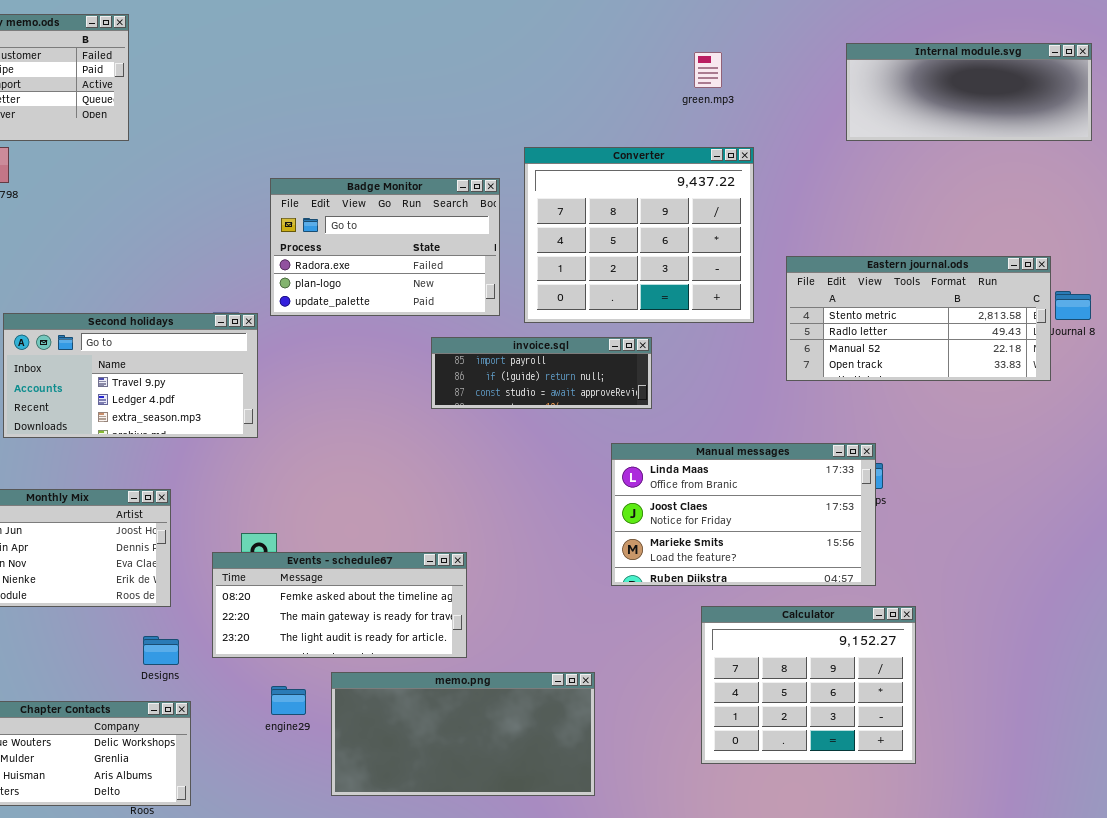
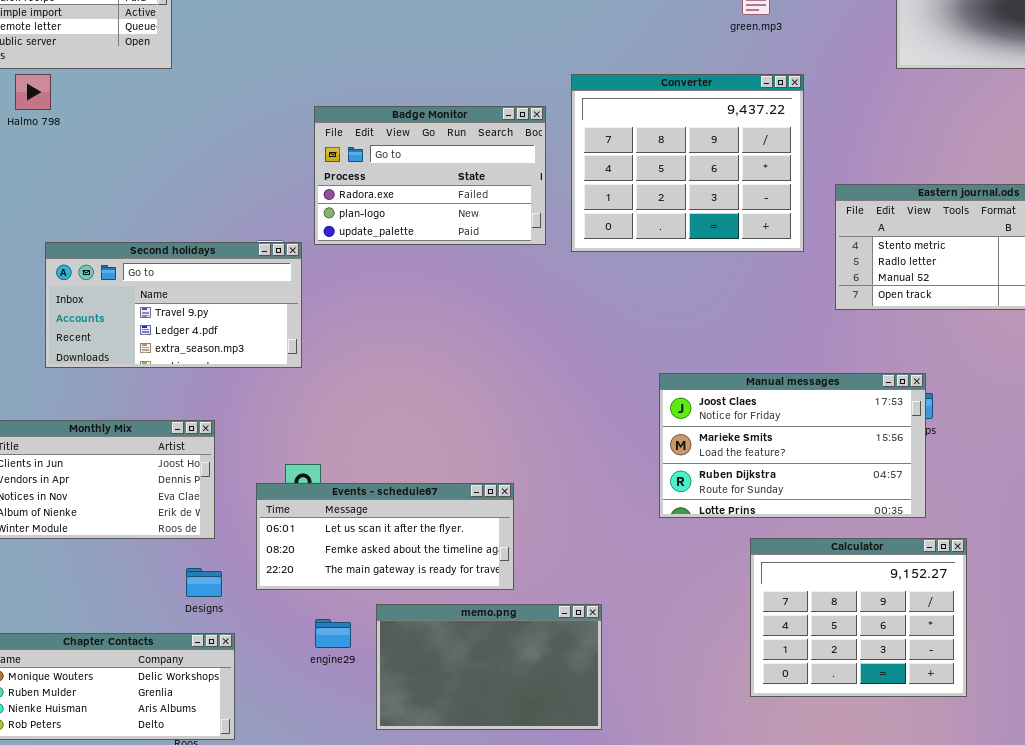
invoice.sql: [431,337,652,409] -> none, closed
Manual messages: [611,443,876,586] -> [659,373,926,518], scrolled down 1 row
Events - schedule67: [212,552,467,658] -> [256,483,514,590], scrolled up 1 row
memo.png: [331,672,595,796] -> [376,604,602,730], resized

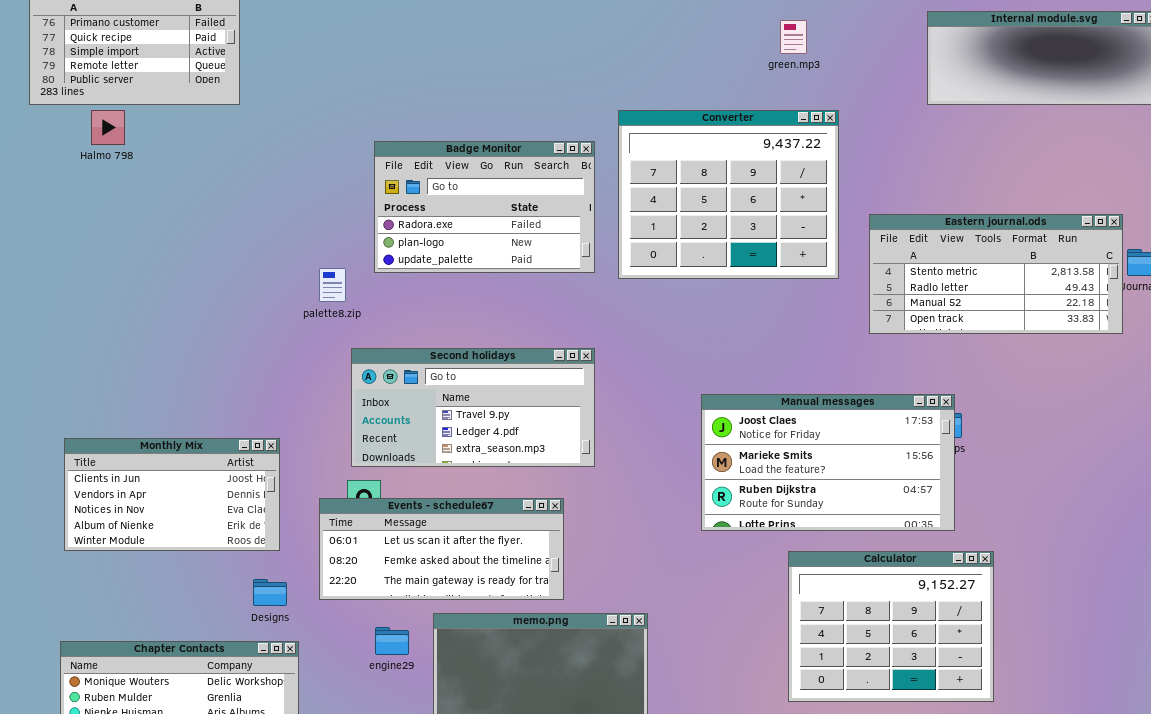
Second holidays: [45,242,302,368] -> [351,348,595,467], moved

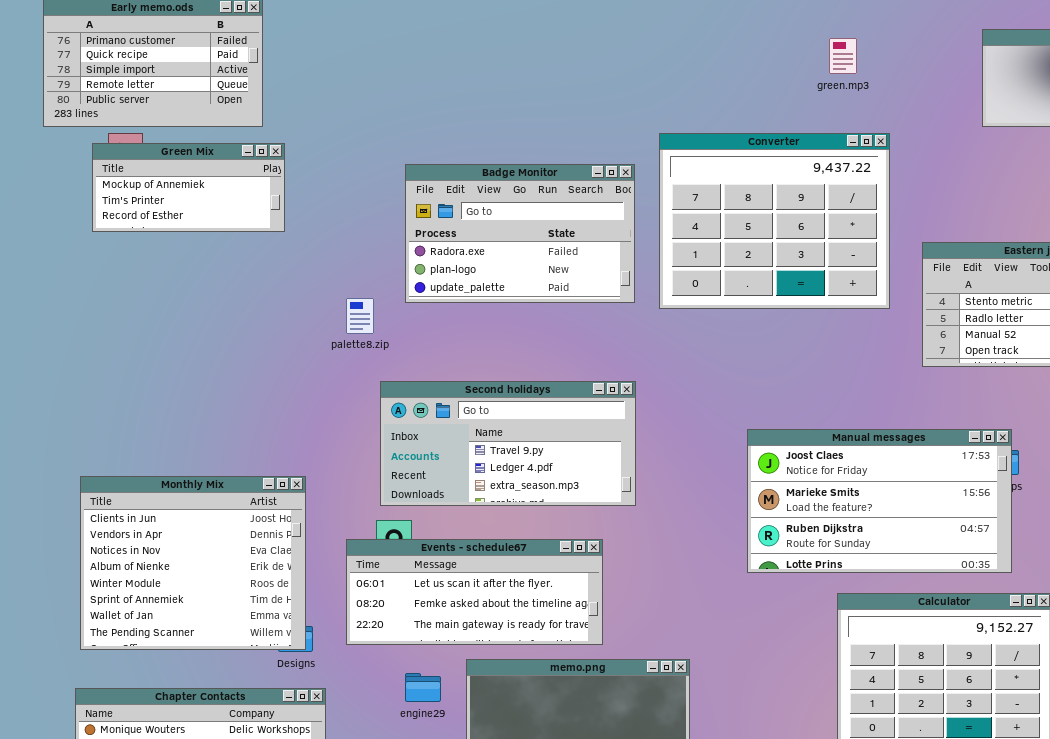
Green Mix: none -> [92,143,285,232], opened
Monthly Mix: [64,438,280,551] -> [80,476,306,650], resized

